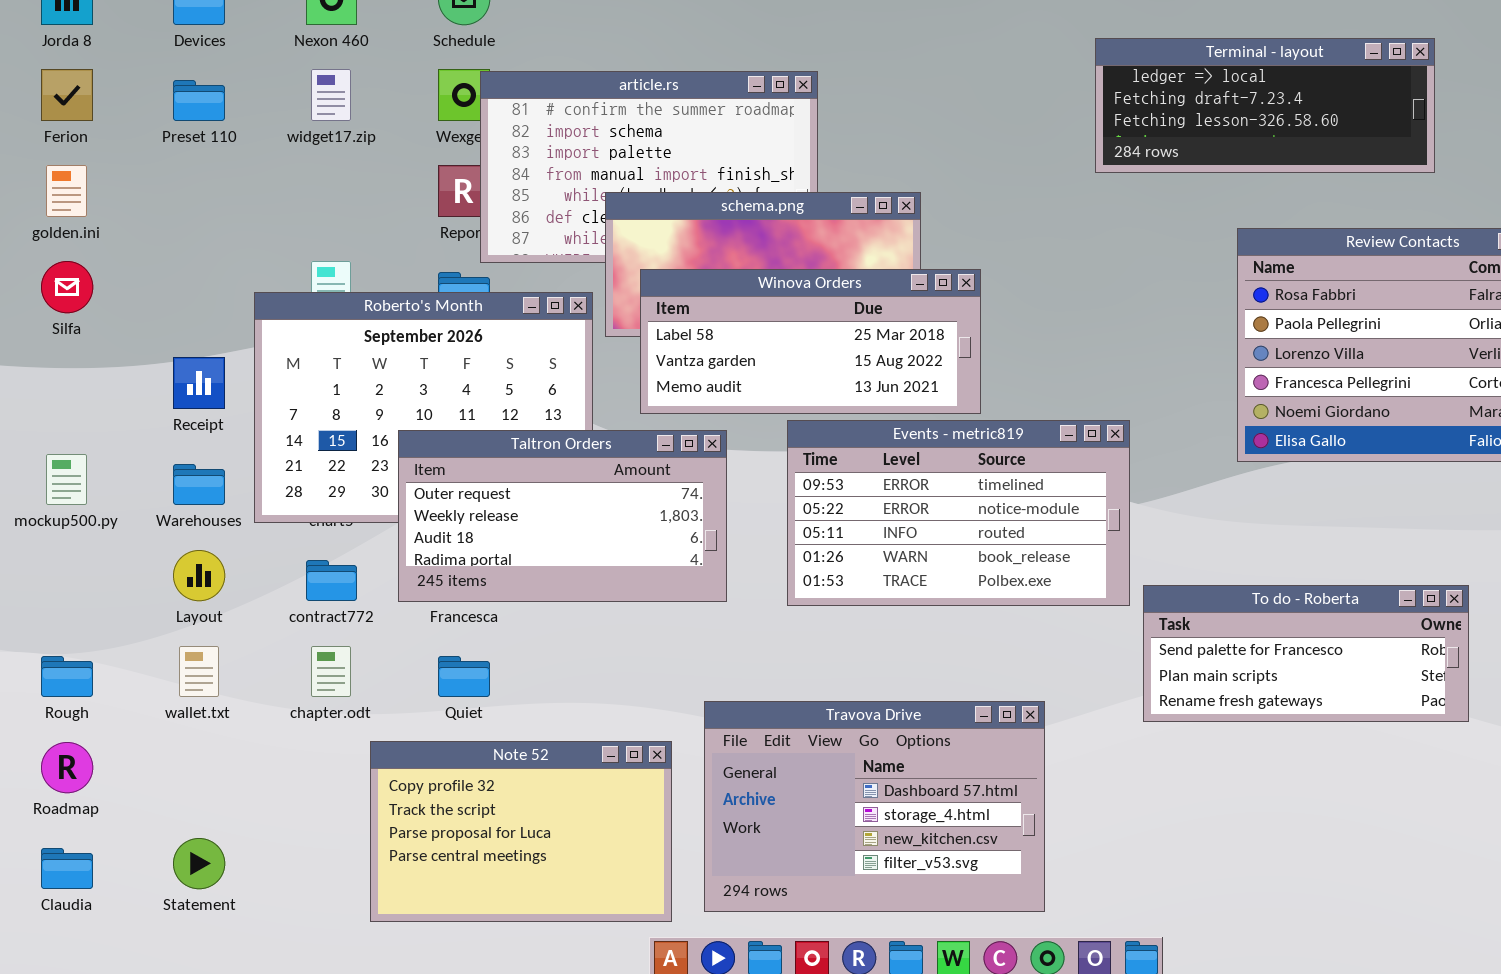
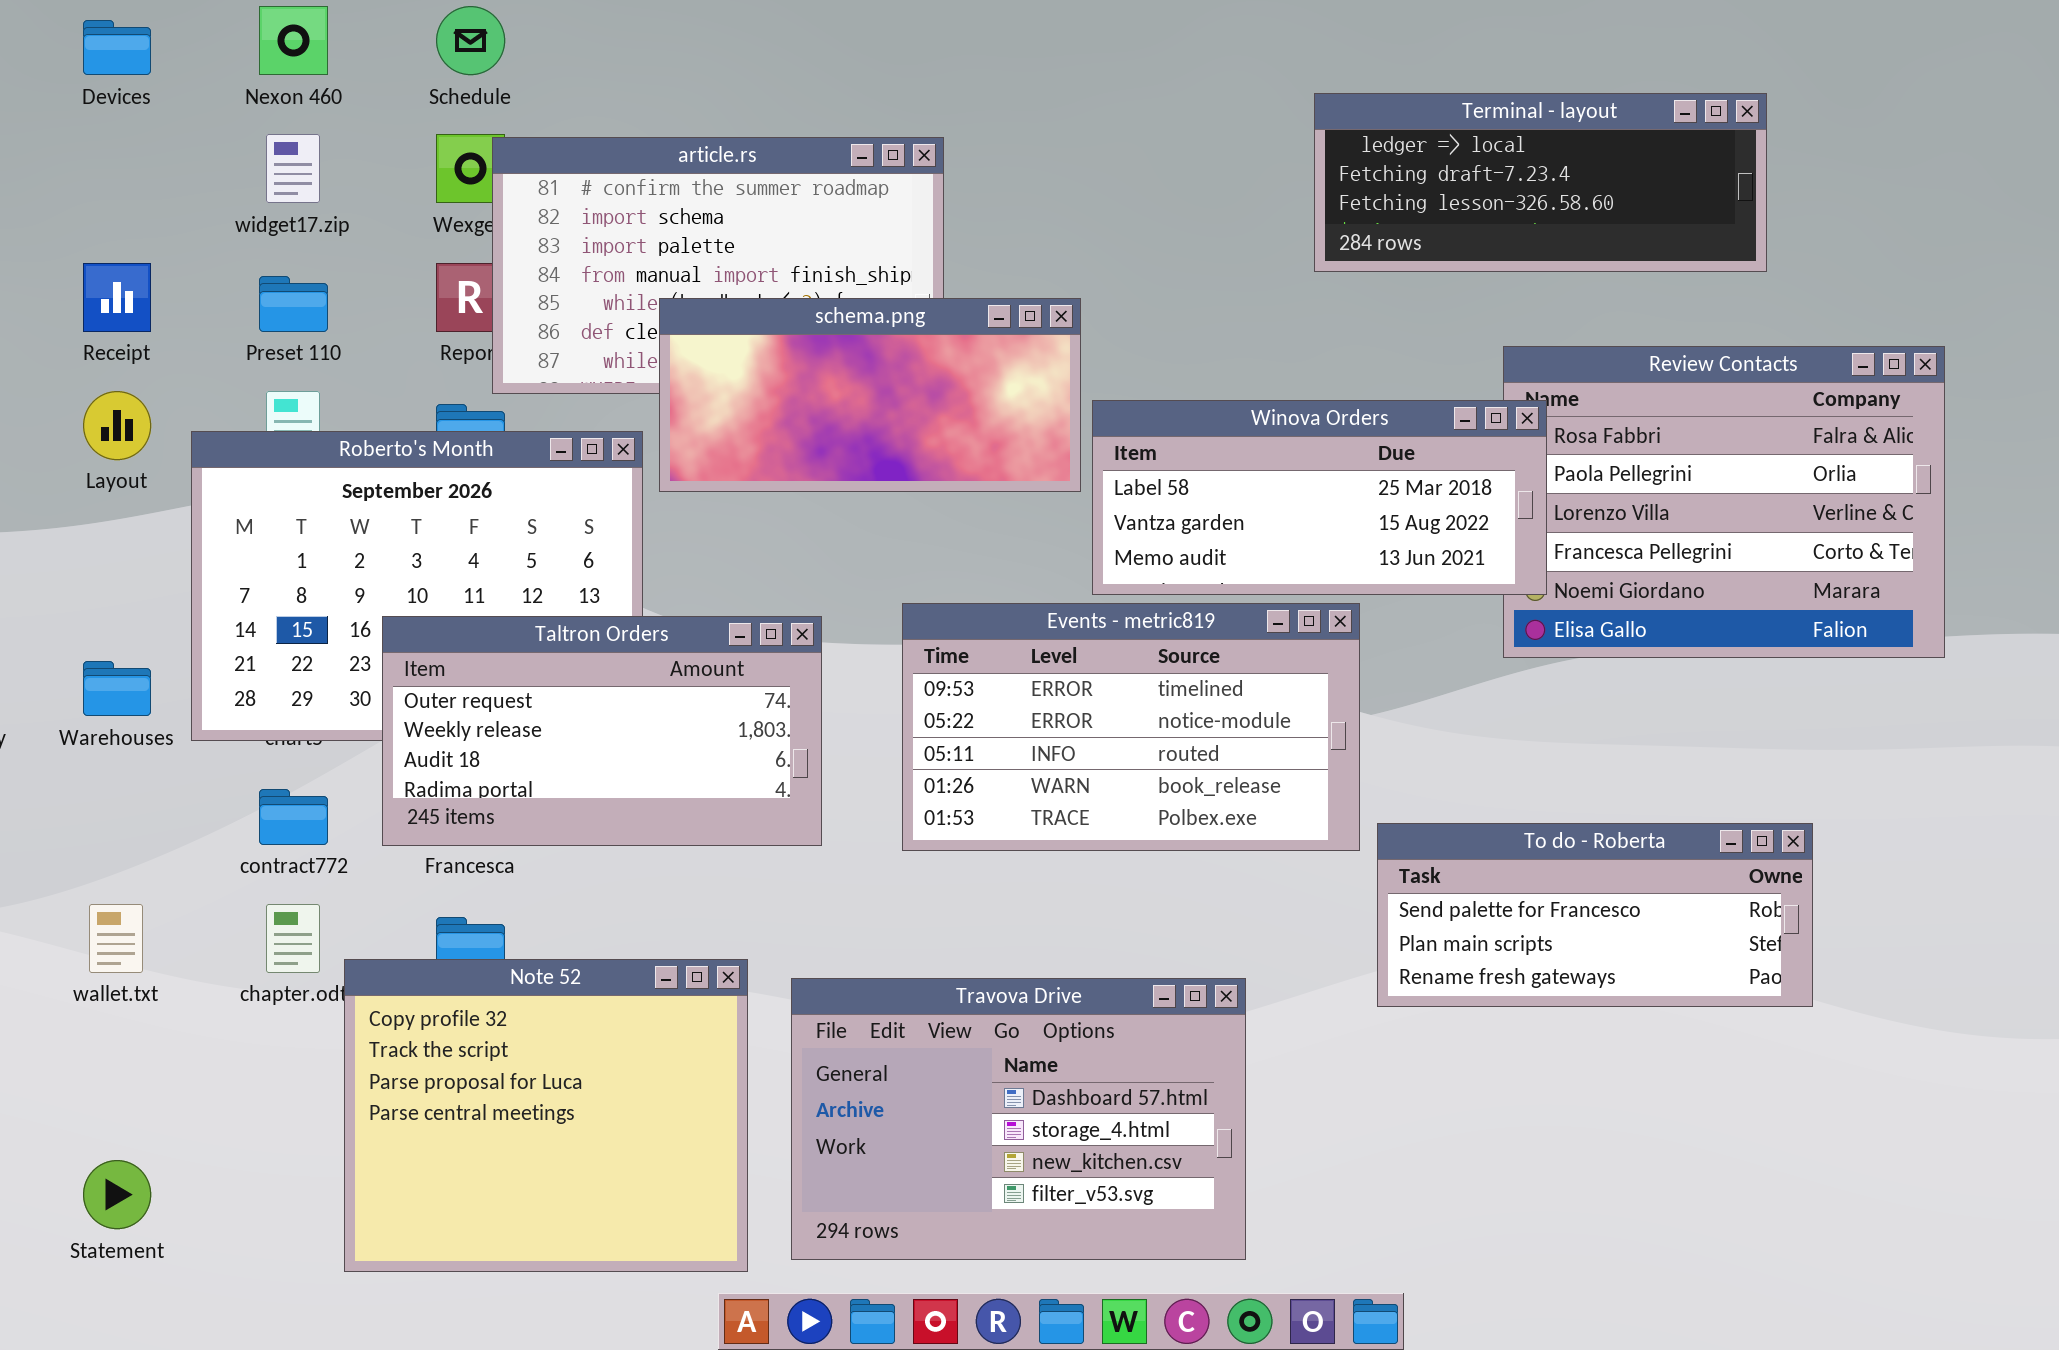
Preset 110: [173,80,225,121] -> [259,276,328,332], moved
Winova Orders: [640,269,981,414] -> [1092,400,1547,595], moved
Receipt: [173,357,225,409] -> [83,263,151,332], moved
Layout: [173,550,225,601] -> [83,391,151,460], moved
Note 52: [370,741,672,922] -> [344,959,748,1272], resized

